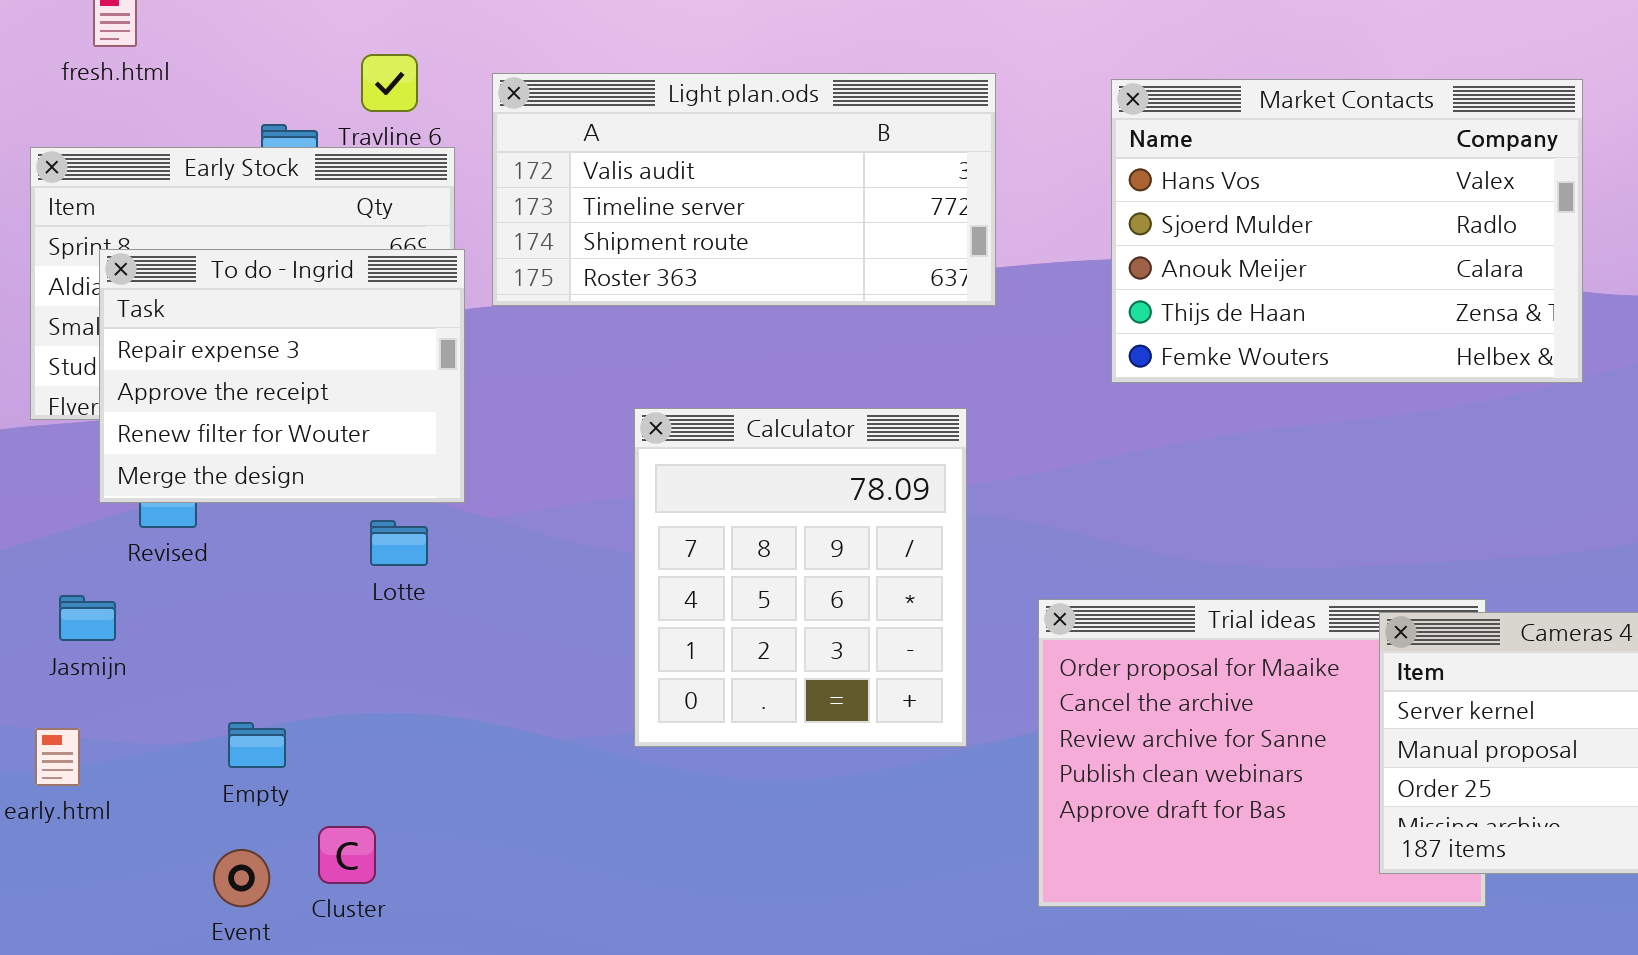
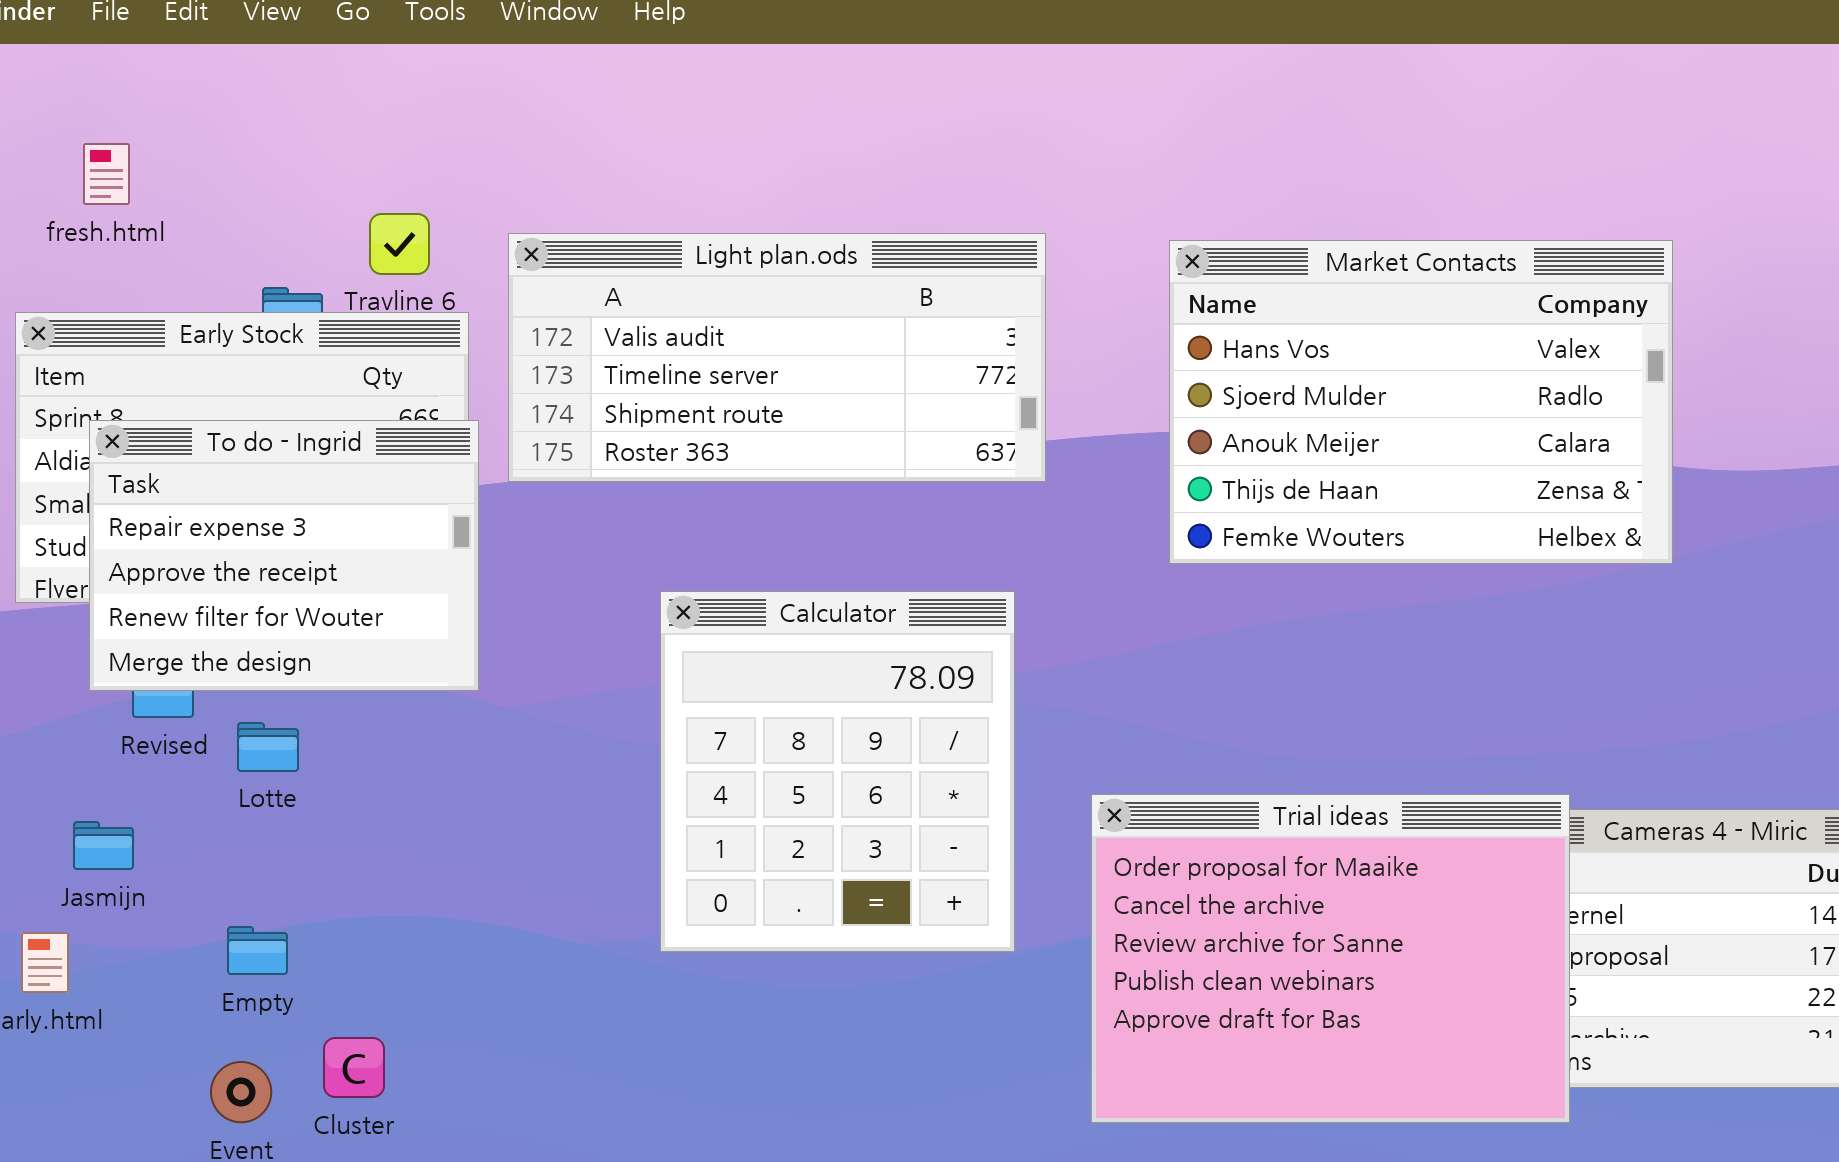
Lotte: [370,520,428,566] -> [237,722,299,772], moved
Jasmijn: [59,595,116,641] -> [73,821,134,870], moved
Trial ideas: [1038,599,1486,907] -> [1091,794,1570,1123], raised

